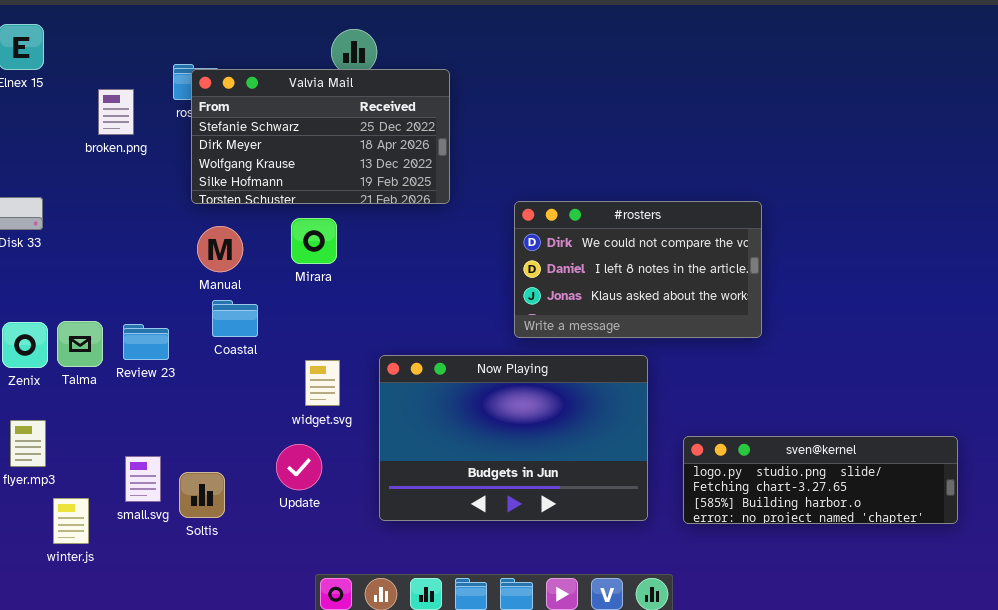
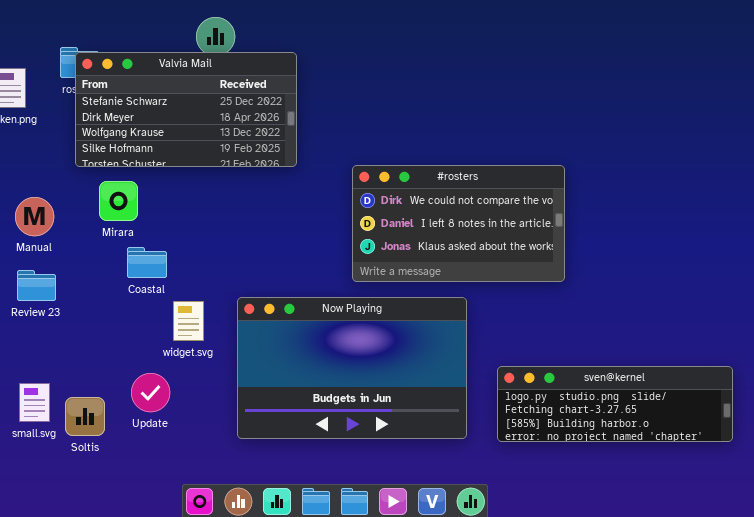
Mirara: [291,218,337,264] -> [99,181,138,221], moved
Manual: [197,226,243,272] -> [15,197,54,236], moved
Coastal: [212,300,258,337] -> [127,247,167,278], moved
Update: [276,444,322,490] -> [131,373,170,412], moved

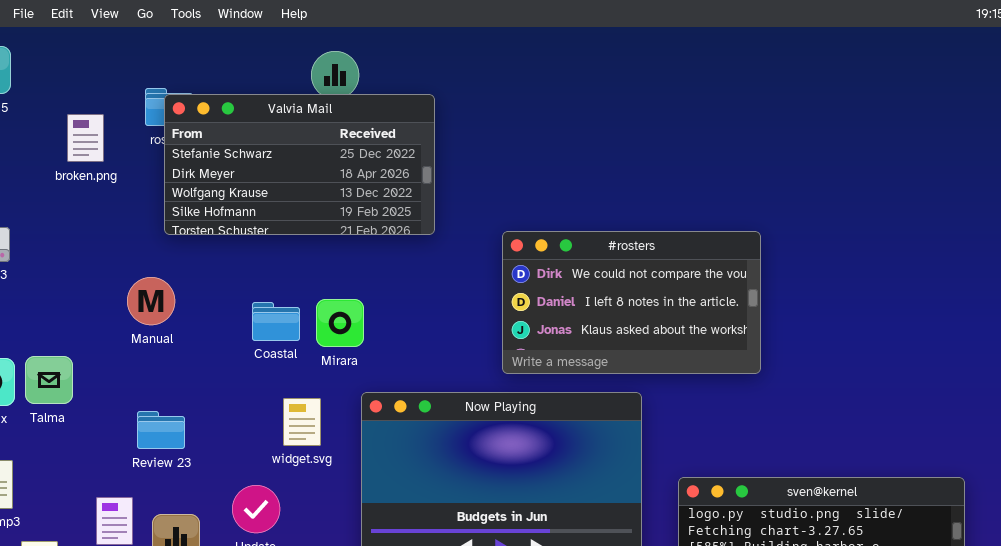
Mirara: [99,181,138,221] -> [316,299,364,347], moved
Manual: [15,197,54,236] -> [127,277,175,325], moved
Coastal: [127,247,167,278] -> [252,302,300,341], moved
Review 23: [17,270,56,301] -> [137,411,185,449], moved

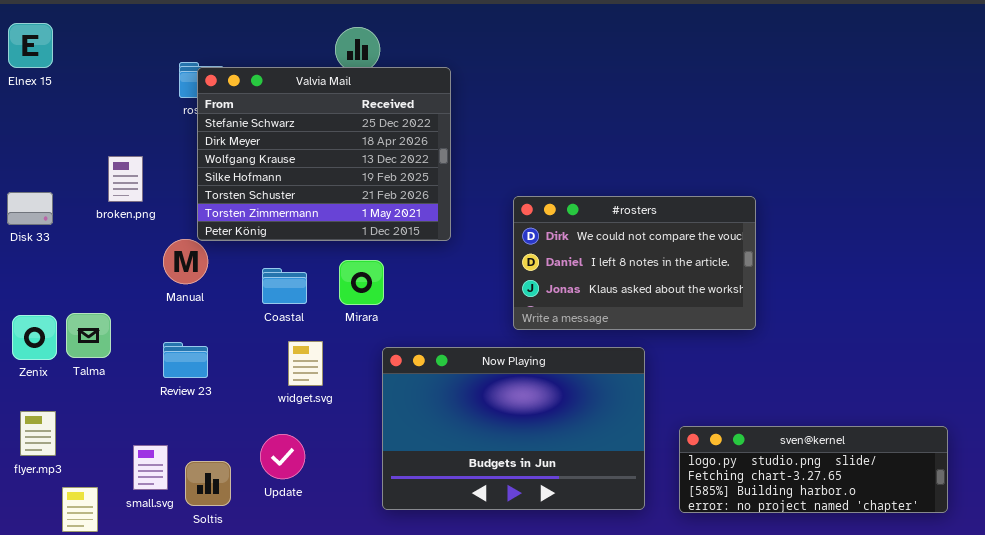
Valvia Mail: [164,94,435,235] -> [197,67,451,241], resized
broken.png: [67,114,104,162] -> [108,156,143,202], moved
Coastal: [252,302,300,341] -> [262,268,307,304], moved
widget.svg: [283,398,321,446] -> [288,341,323,386], moved
Review 23: [137,411,185,449] -> [163,342,208,378], moved

